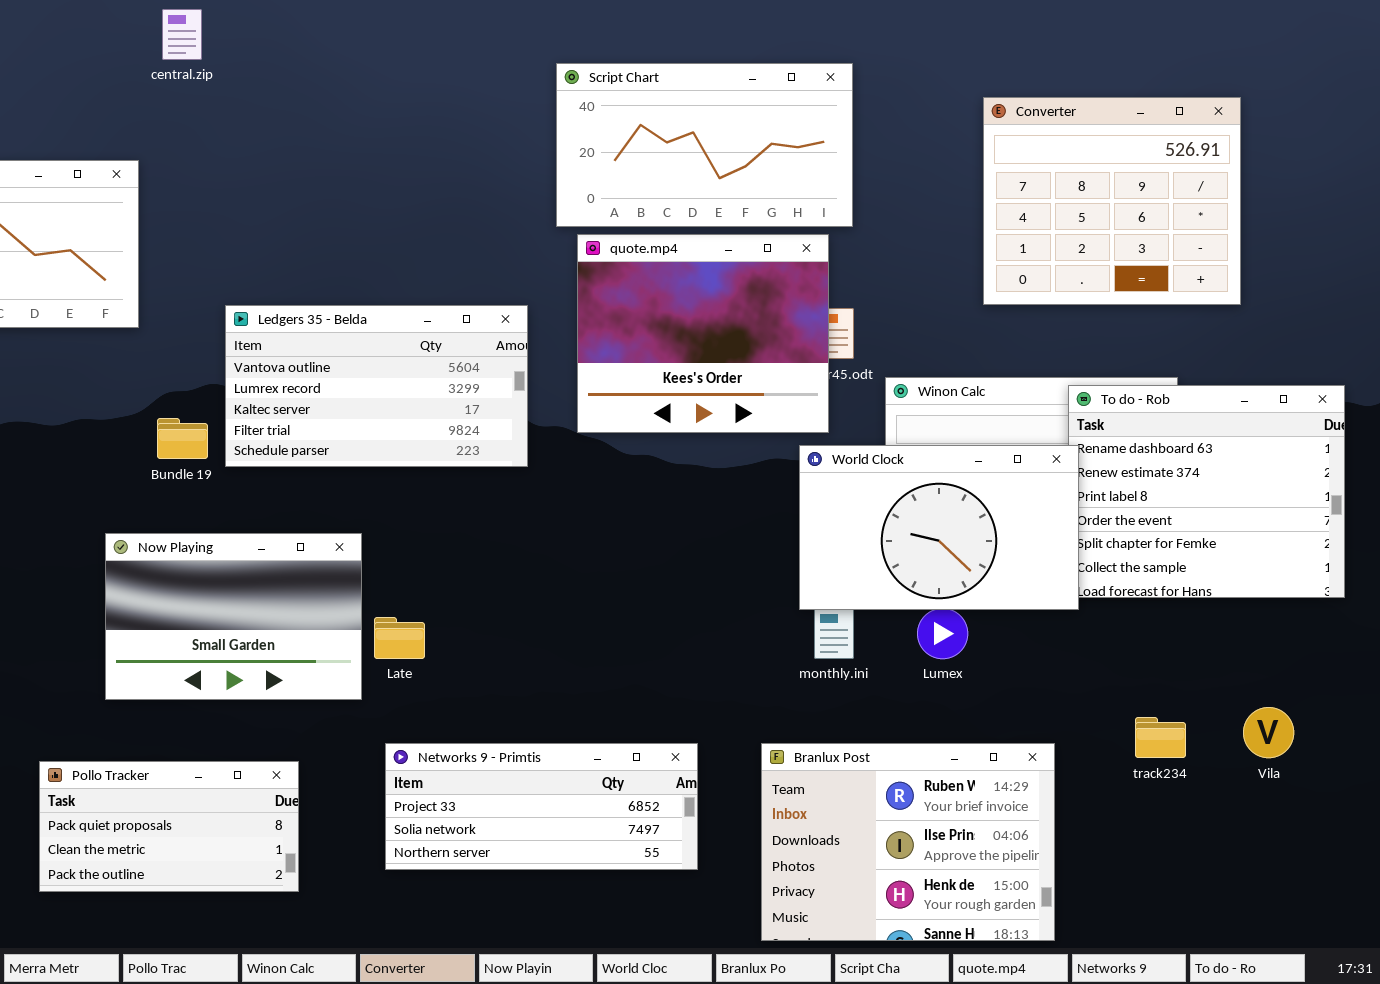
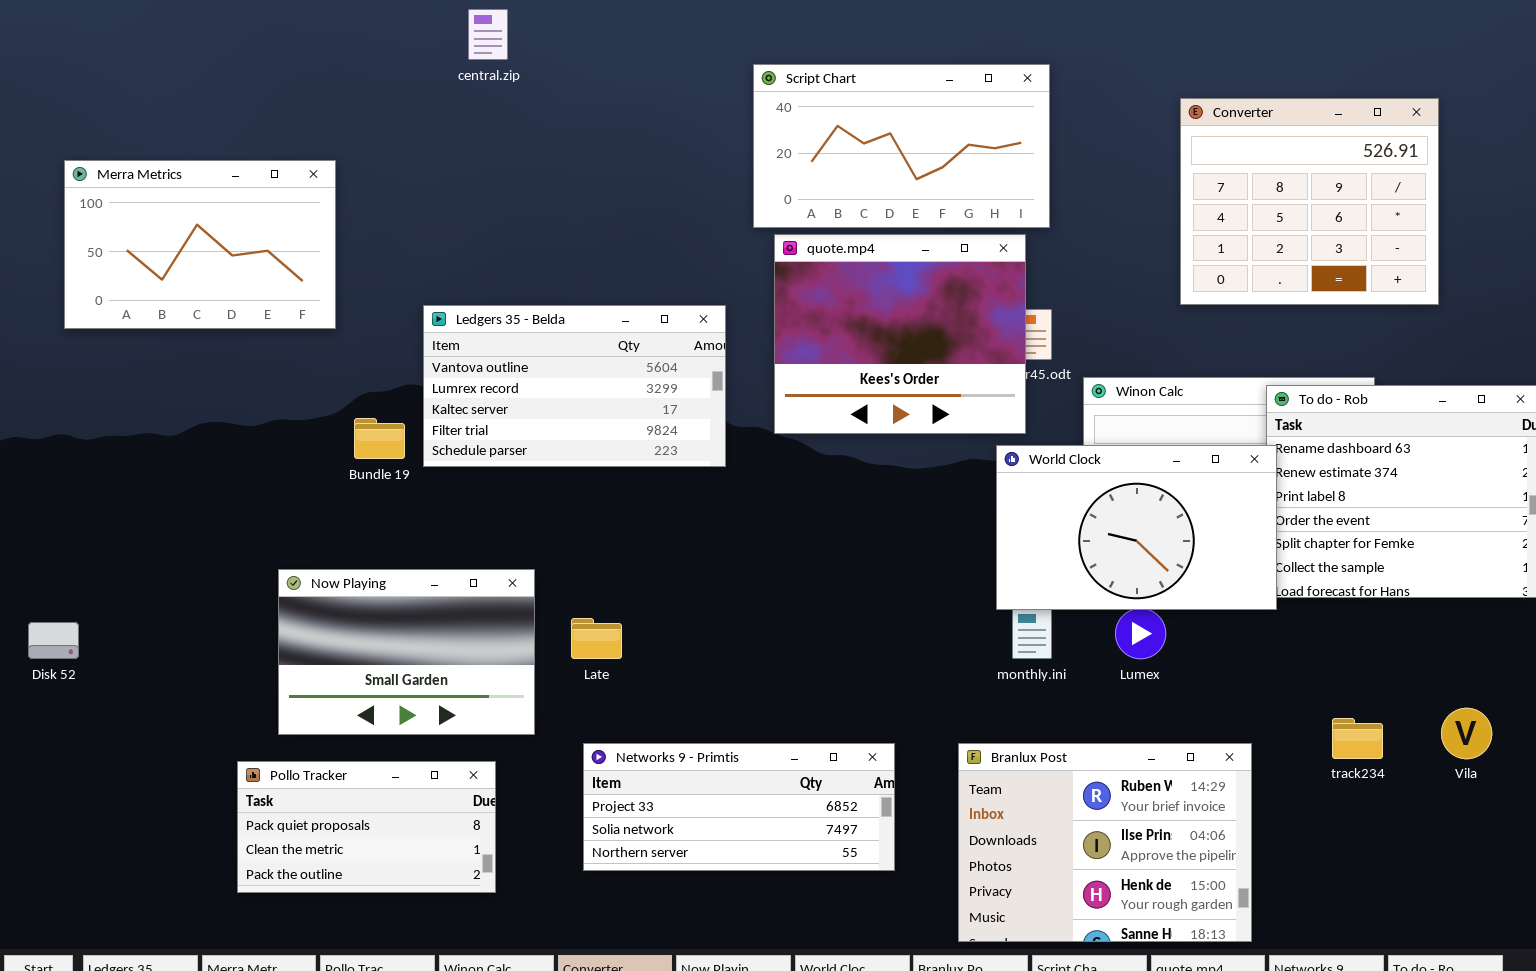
central.zip: [162,9,202,60] -> [468,9,508,60], moved
Now Playing: [105,533,362,700] -> [278,569,535,735], moved

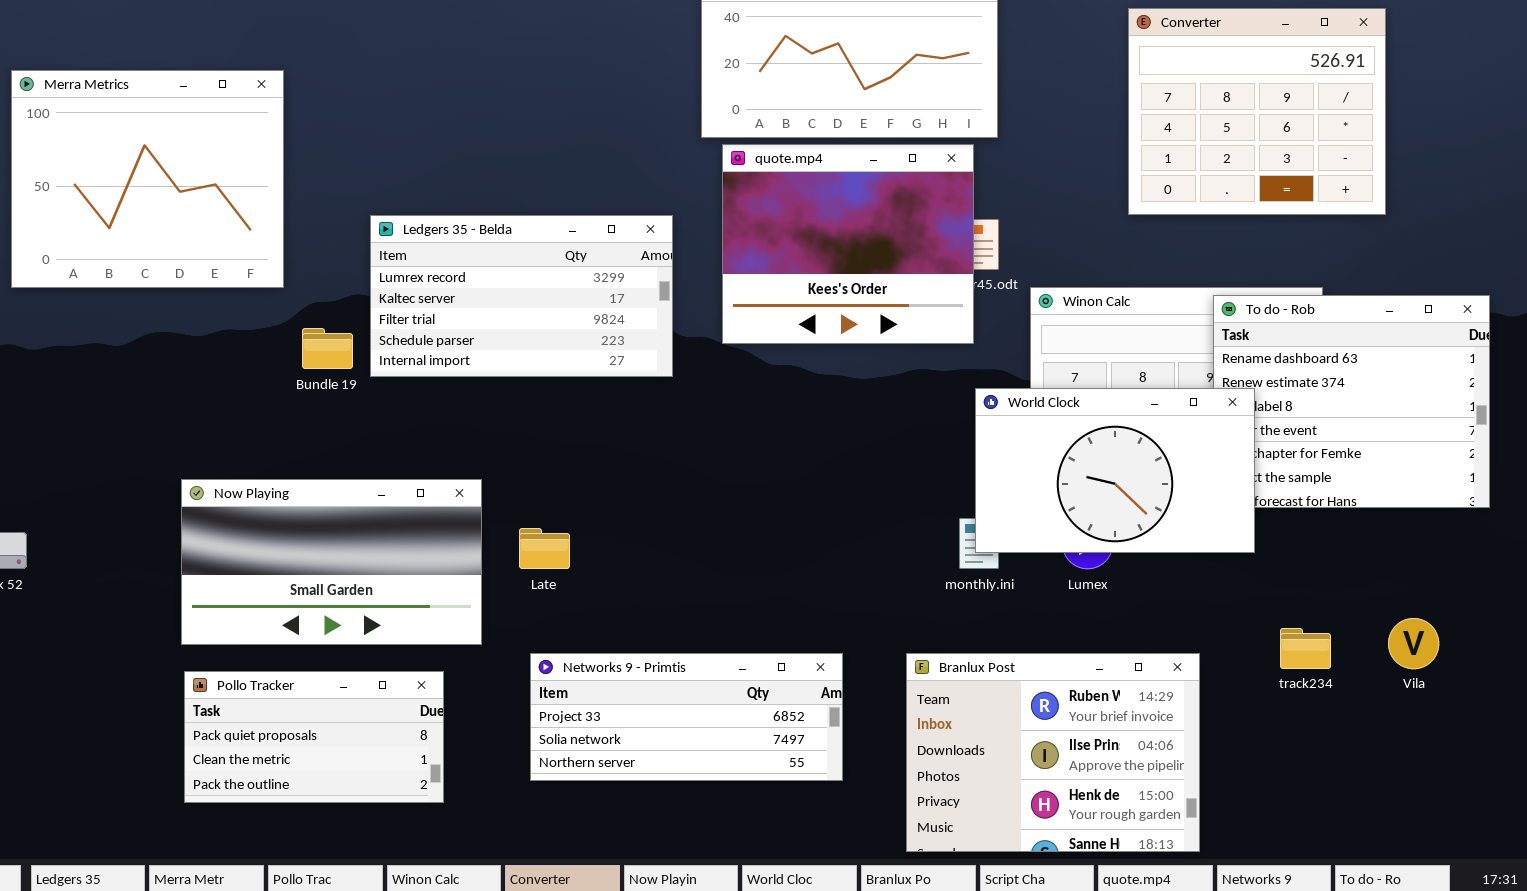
Merra Metrics: [64,160,336,329] -> [11,70,284,288], resized
Ledgers 35 - Belda: [423,305,726,467] -> [370,215,673,377], scrolled down 1 row
World Clock: [996,445,1277,610] -> [975,388,1255,553], moved
Now Playing: [278,569,535,735] -> [181,479,482,645], resized

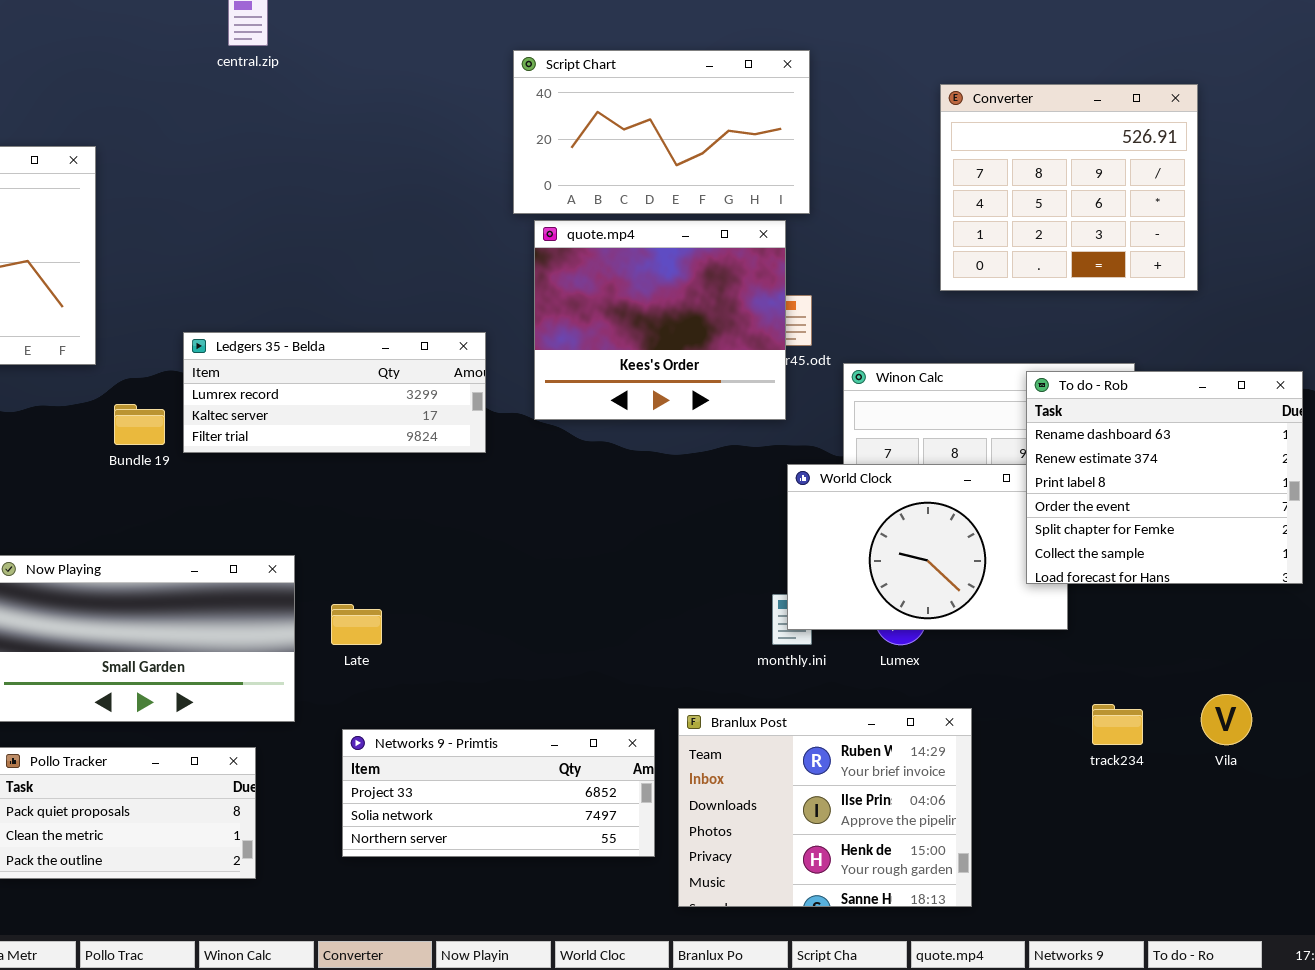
Ledgers 35 - Belda: [370,215,673,377] -> [183,332,486,453], resized
To do - Rob: [1213,295,1490,508] -> [1026,371,1303,584], raised
Branlux Post: [906,653,1200,852] -> [678,708,972,907], moved

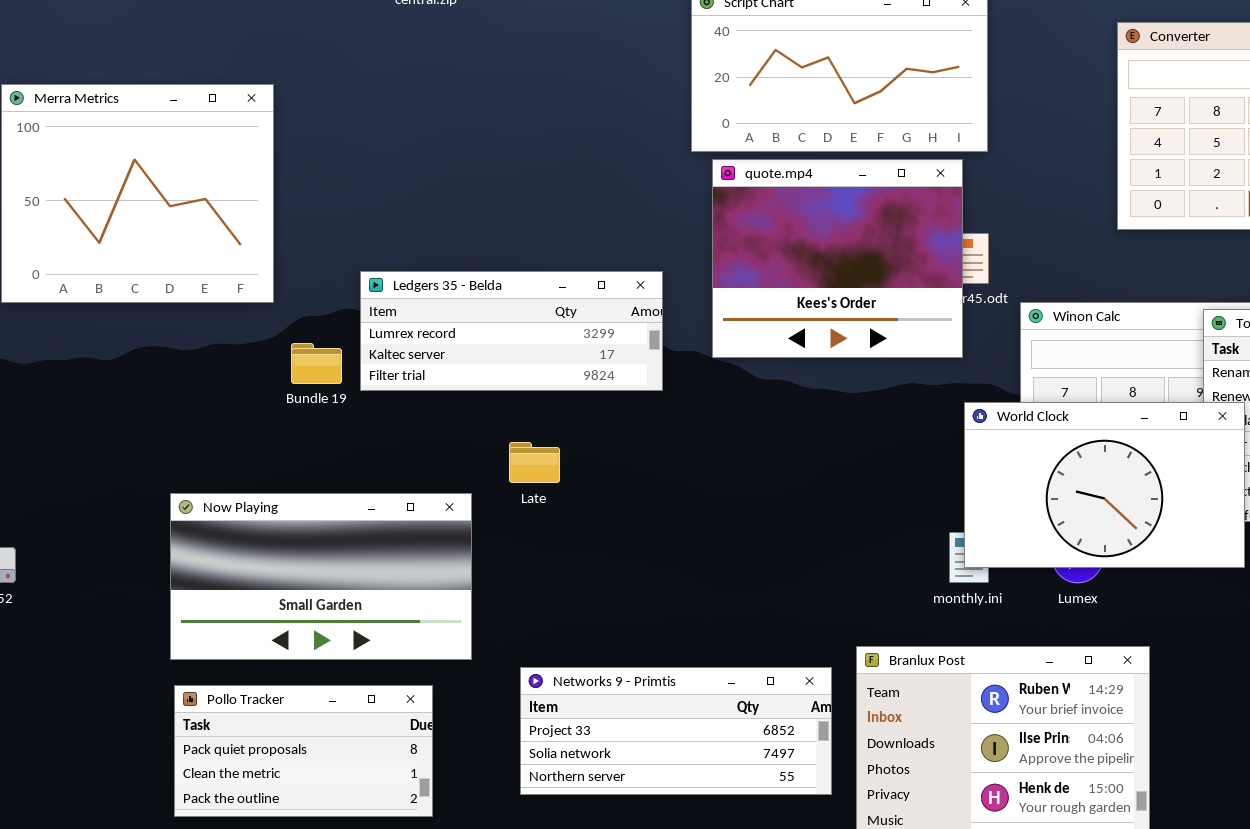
World Clock: [787,464,1068,630] -> [964,402,1245,568], raised
Late: [331,604,382,645] -> [509,442,560,483], moved

